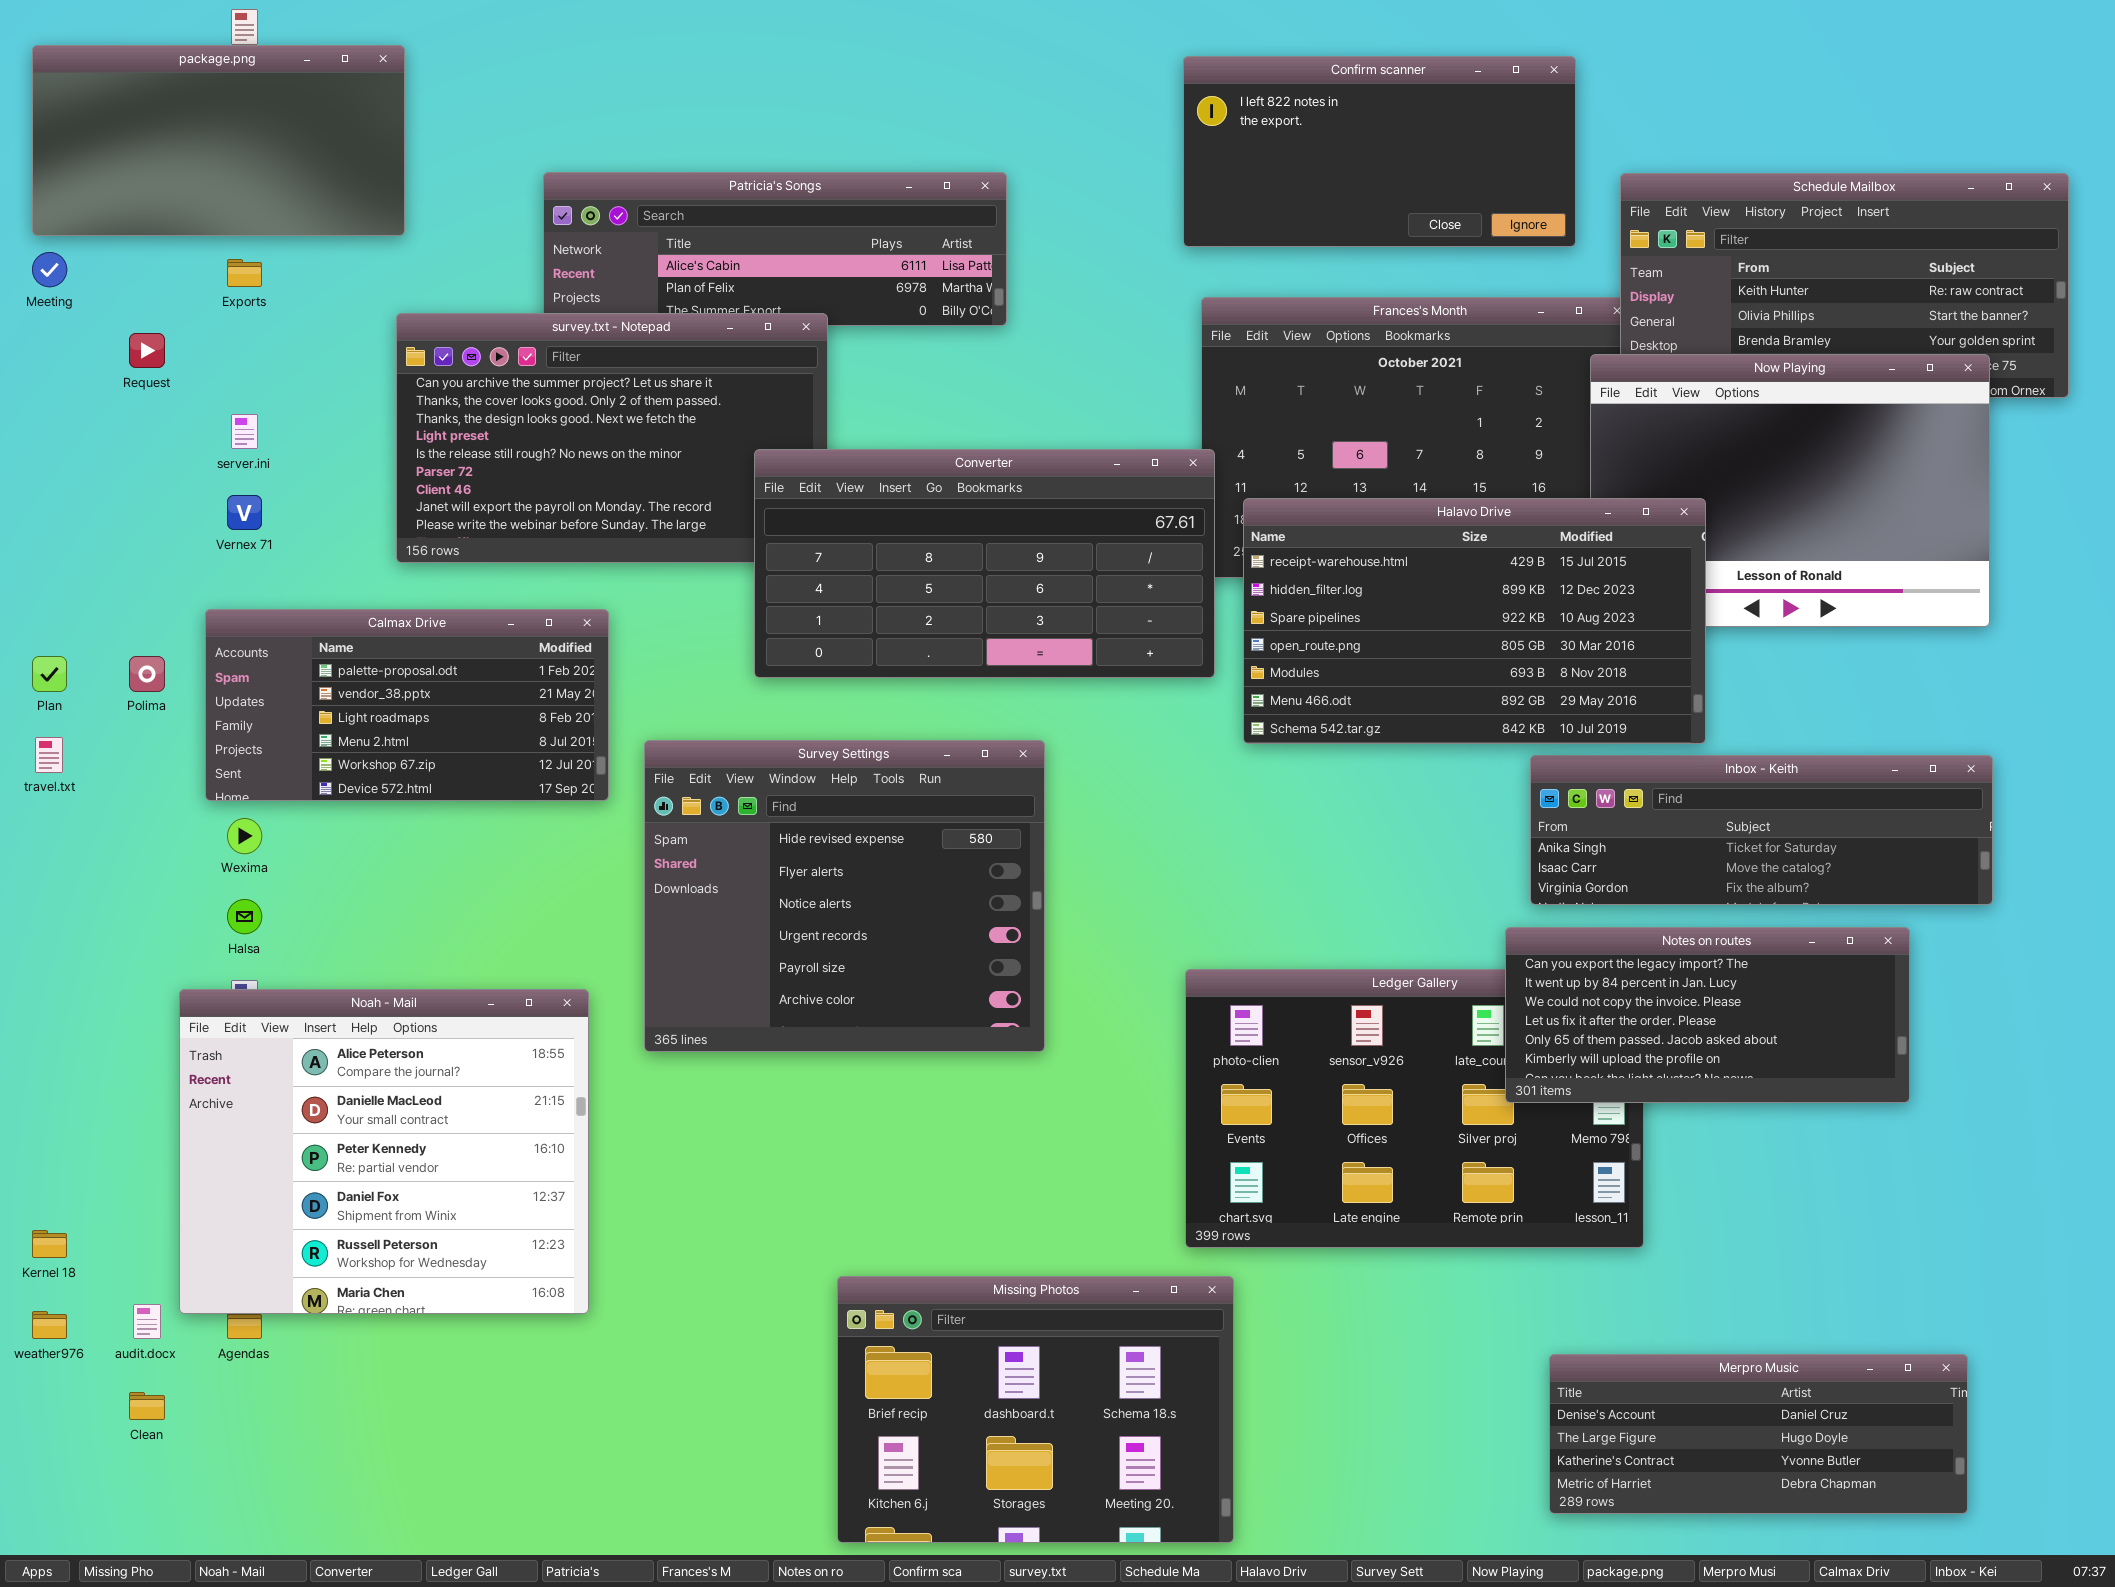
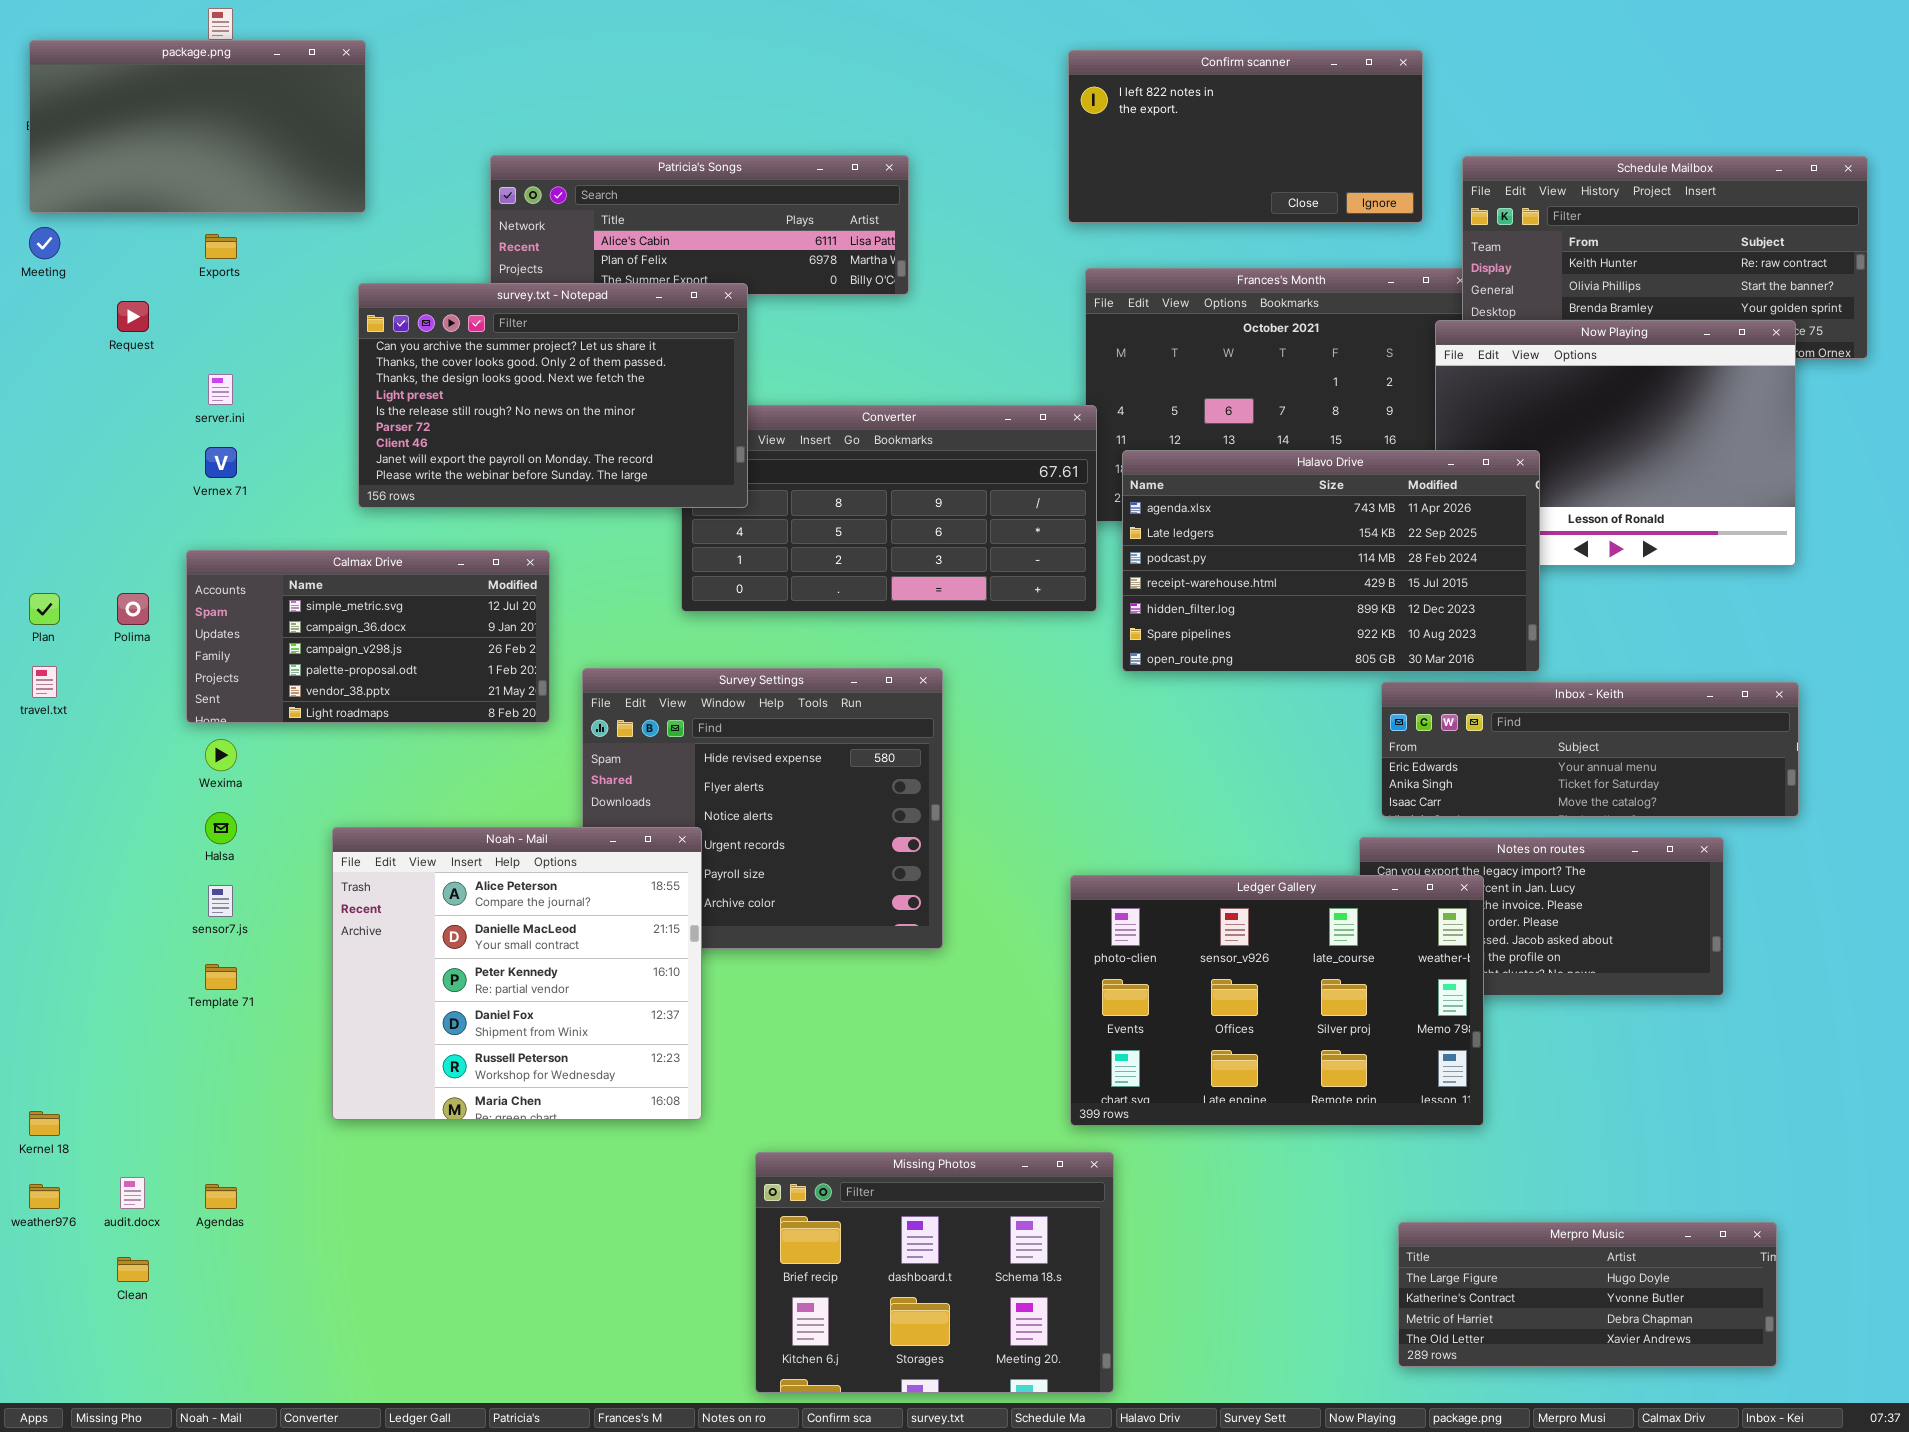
survey.txt - Notepad: [396,313,828,563] -> [358,283,748,508], raised
Halavo Drive: [1243,498,1706,744] -> [1122,450,1540,672], scrolled up 3 rows
Calmax Drive: [205,609,609,801] -> [186,550,550,723], scrolled up 3 rows
Inbox - Keith: [1530,755,1993,905] -> [1381,682,1799,817], scrolled up 1 row
Ledger Gallery: [1185,969,1644,1248] -> [1070,875,1484,1126], raised
Noah - Mail: [179,989,589,1314] -> [332,827,702,1120], moved
Merpro Music: [1549,1354,1968,1514] -> [1398,1222,1777,1367], scrolled down 1 row

